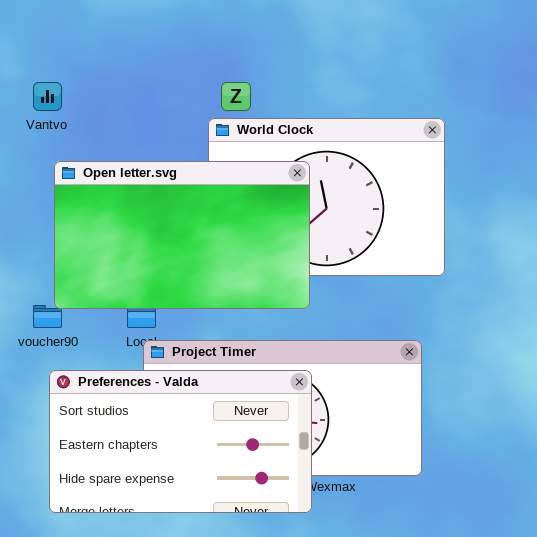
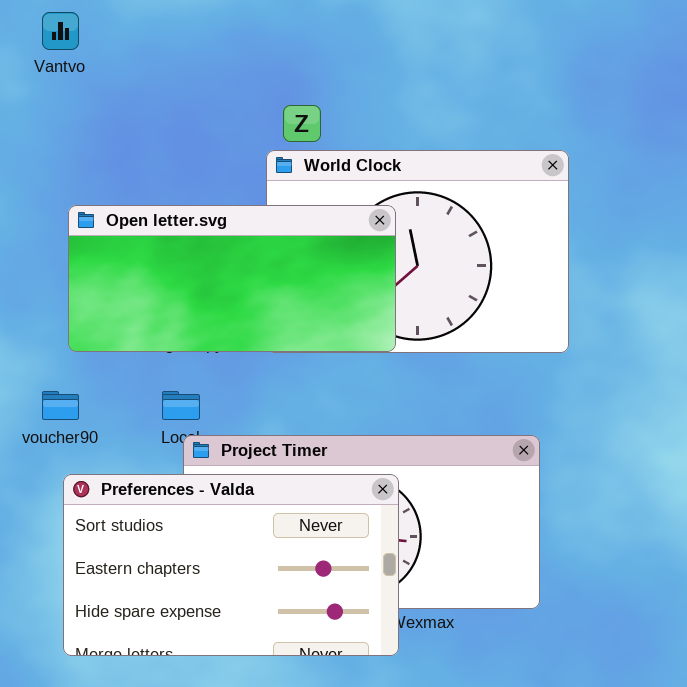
Vantvo: [33,82,62,111] -> [42,12,79,50], moved
Open letter.svg: [54,161,310,309] -> [68,205,396,352], resized

